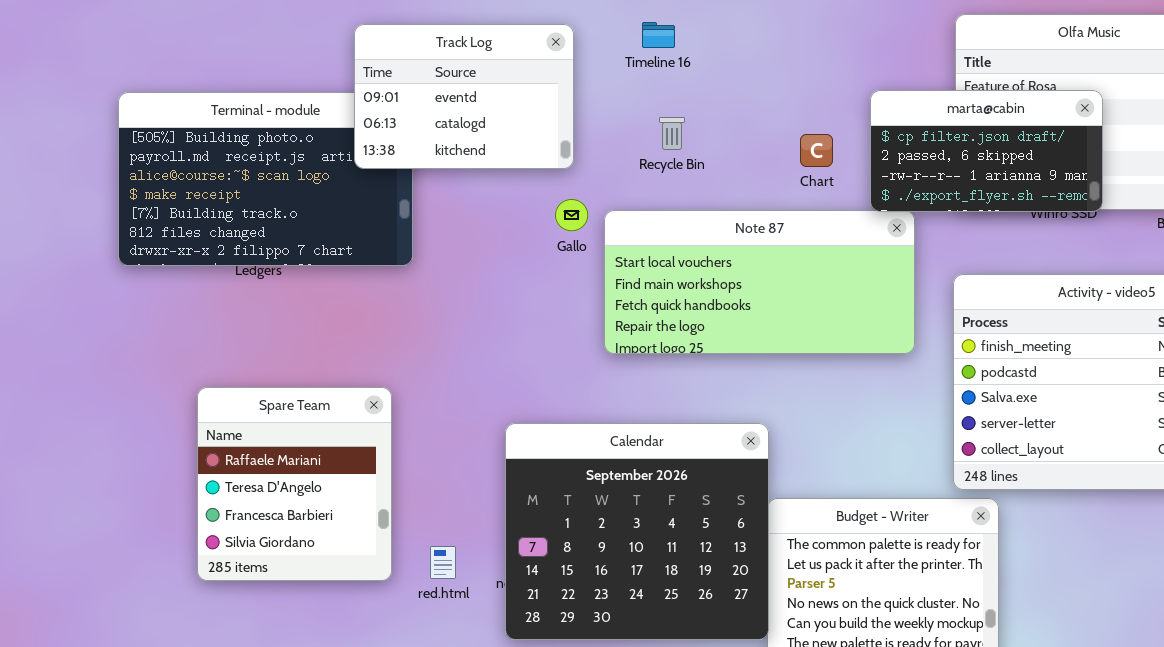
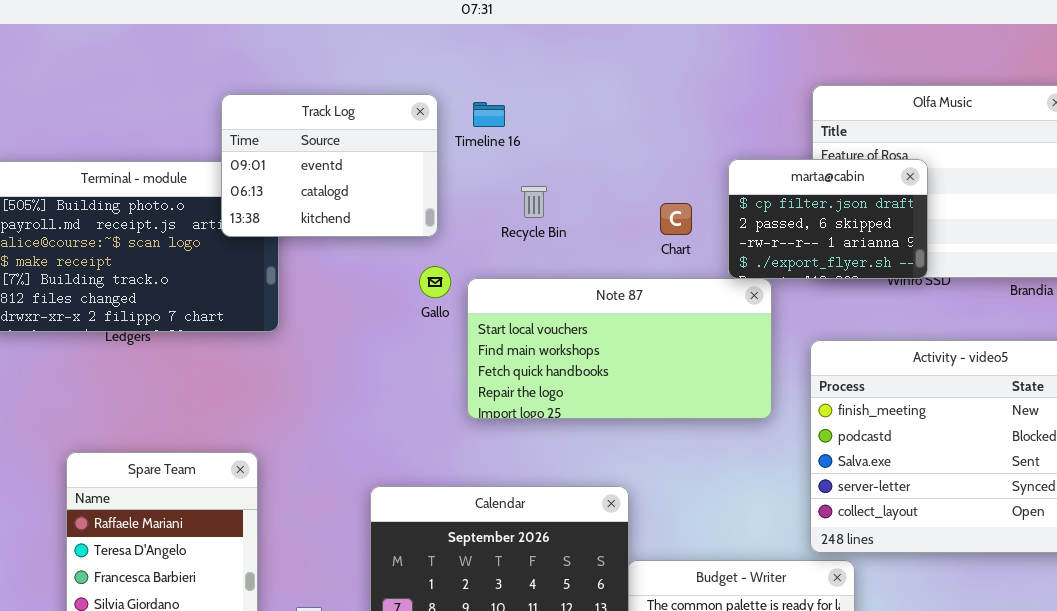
Timeline 16: [642,22,675,48] -> [473,102,505,127], moved
marta@cabin: [870,90,1103,212] -> [728,159,928,279], resized

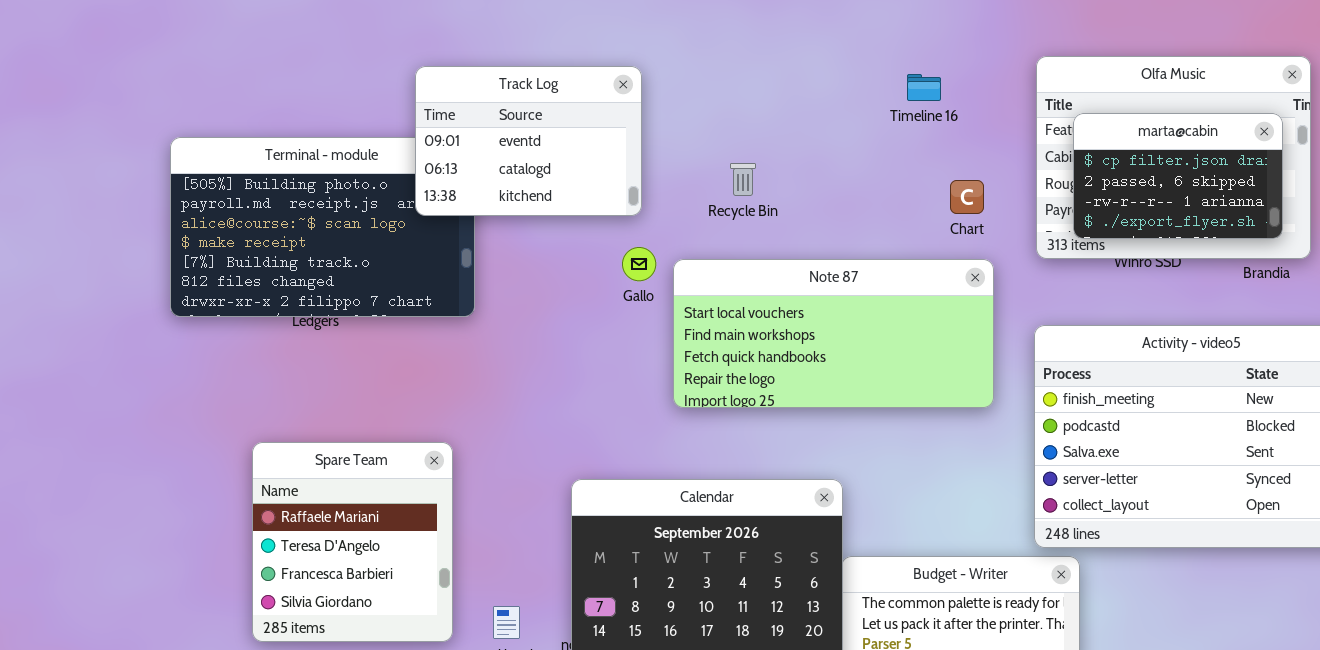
Timeline 16: [473,102,505,127] -> [907,74,941,101], moved
marta@cabin: [728,159,928,279] -> [1073,113,1283,239], moved
Chart: [660,203,692,235] -> [950,180,984,214], moved

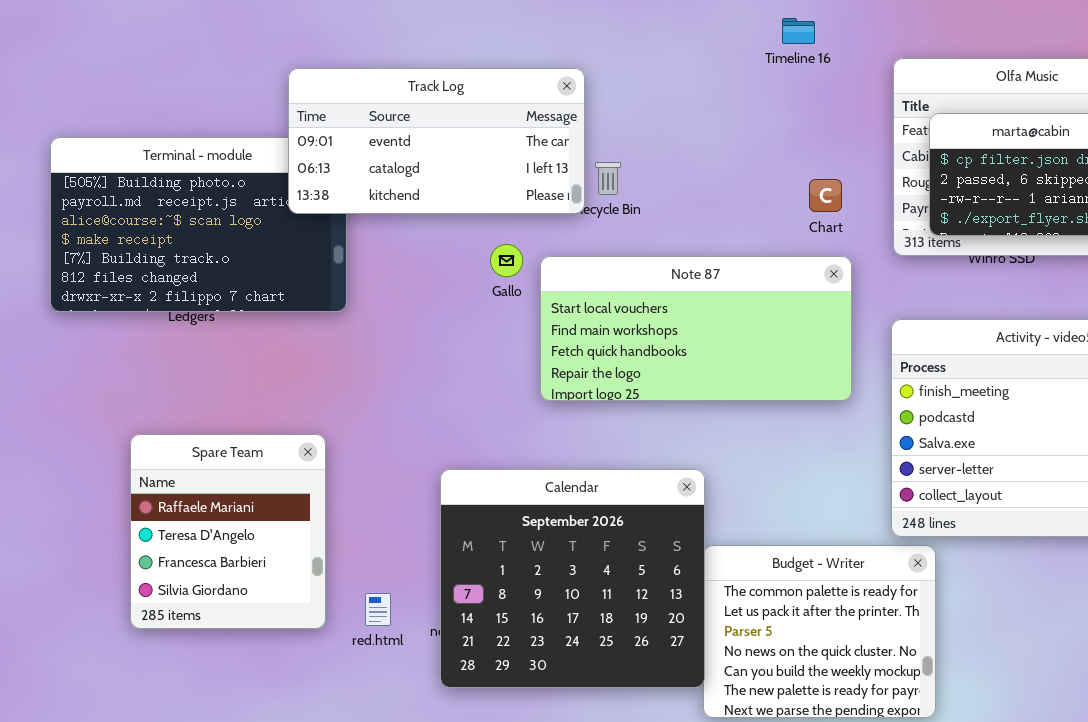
Track Log: [415,66,642,216] -> [288,68,585,214], resized
Timeline 16: [907,74,941,101] -> [782,18,815,44], moved

